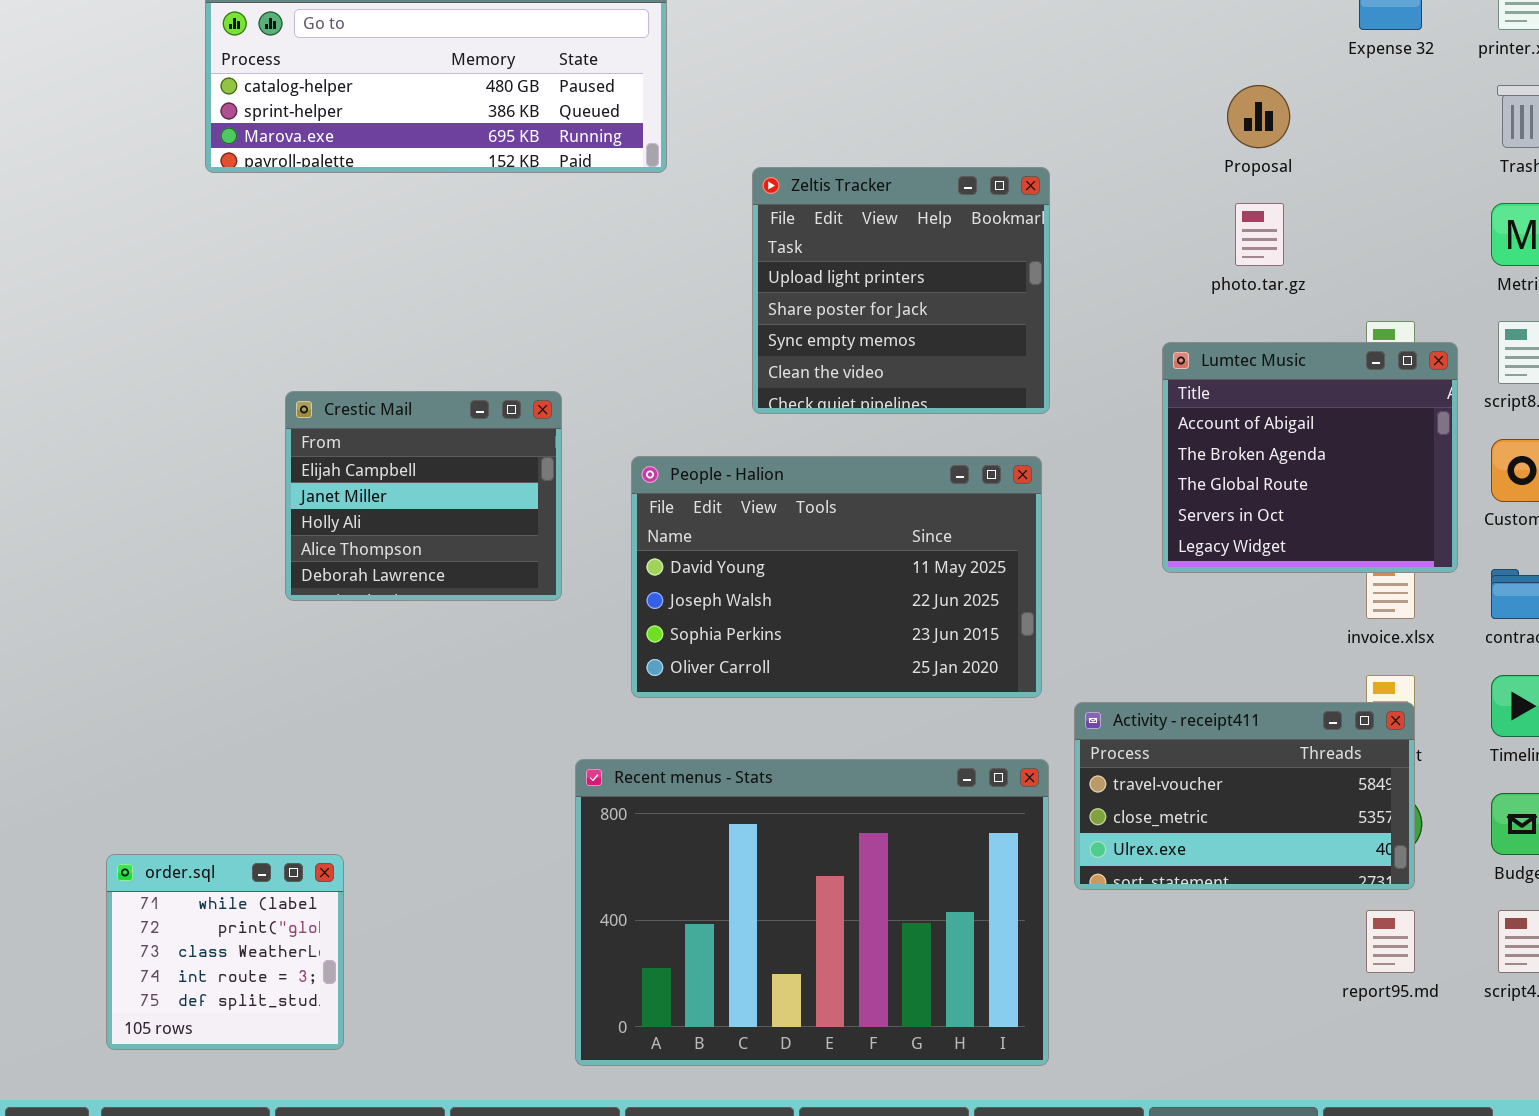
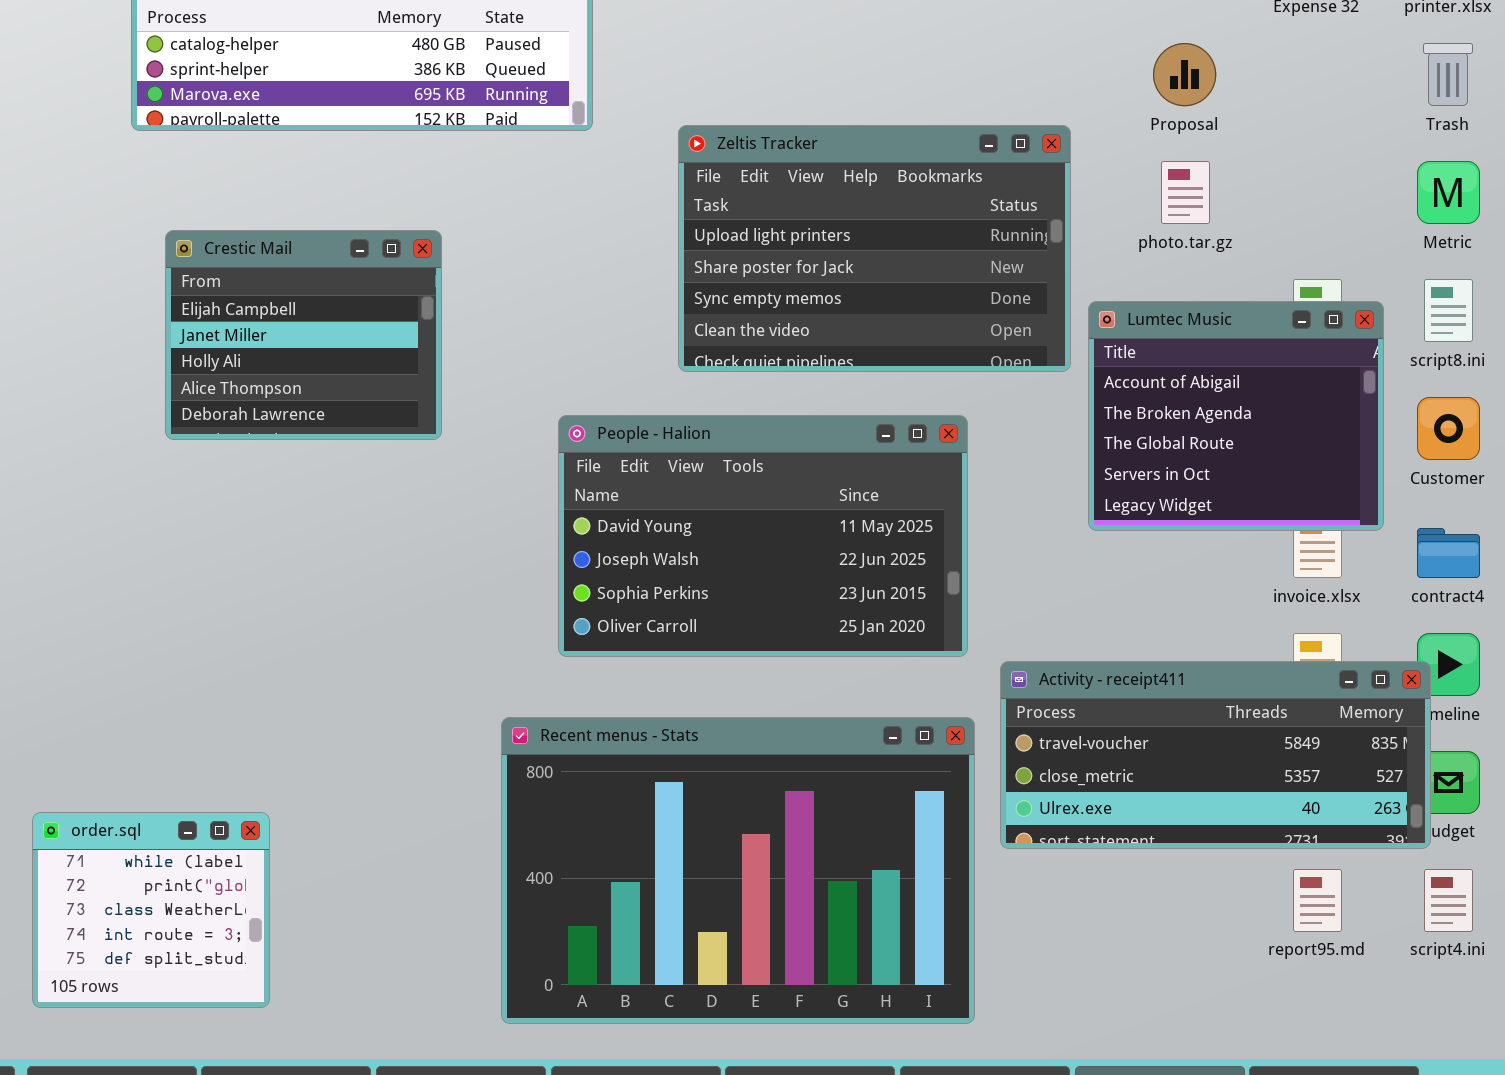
Zeltis Tracker: [752,167,1050,414] -> [678,125,1071,372], resized
Crestic Mail: [285,391,562,601] -> [165,230,442,440], moved
Activity - receipt411: [1074,702,1415,890] -> [1000,661,1431,849], resized

